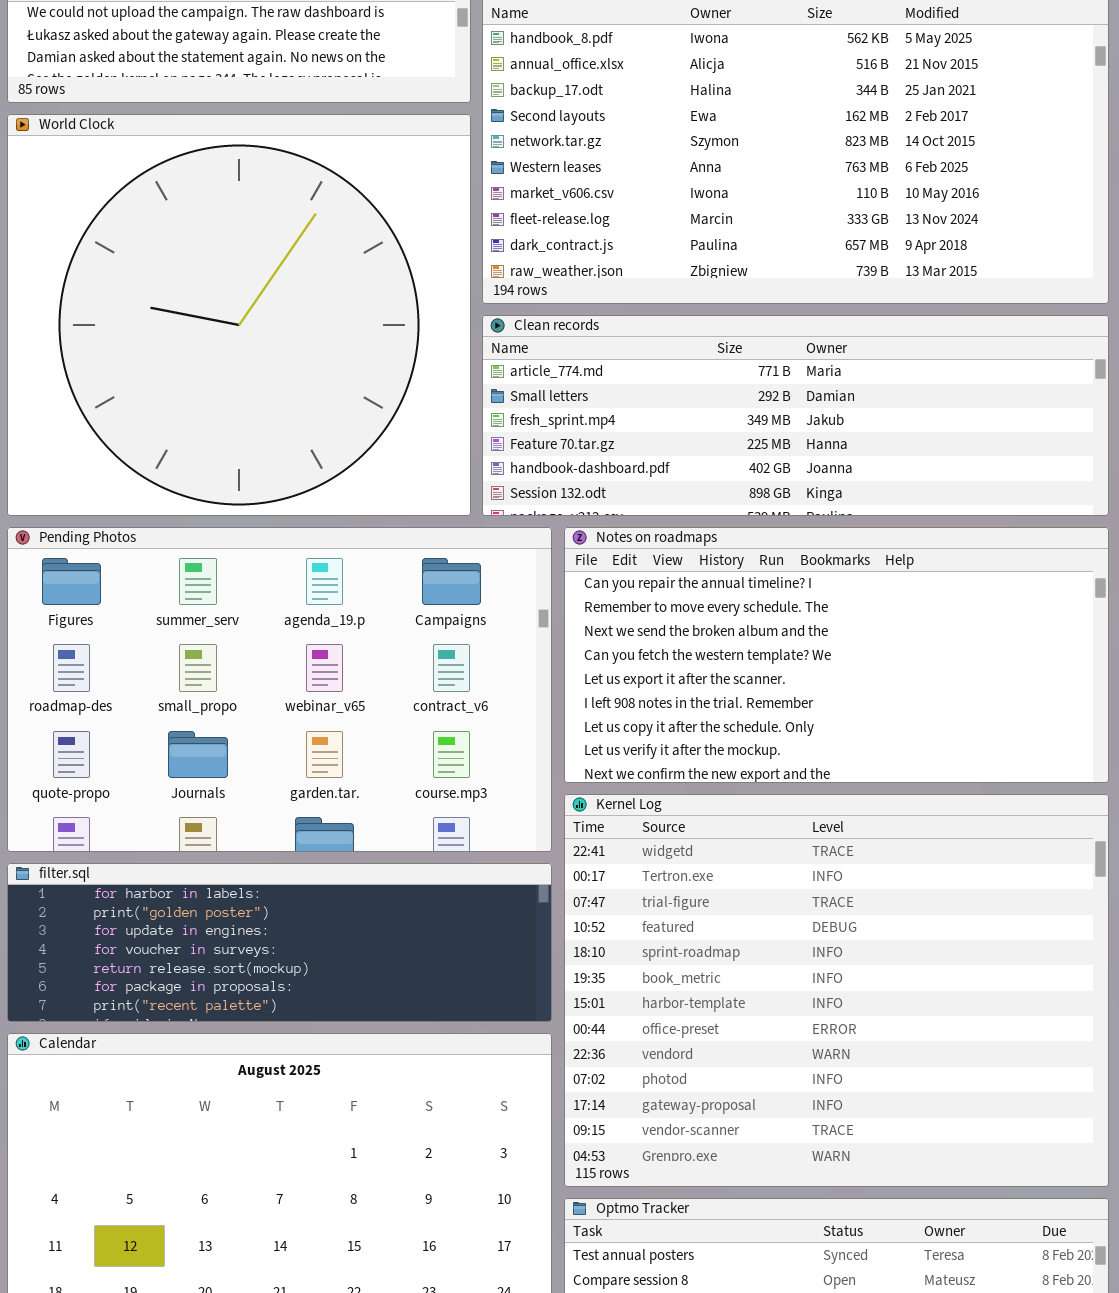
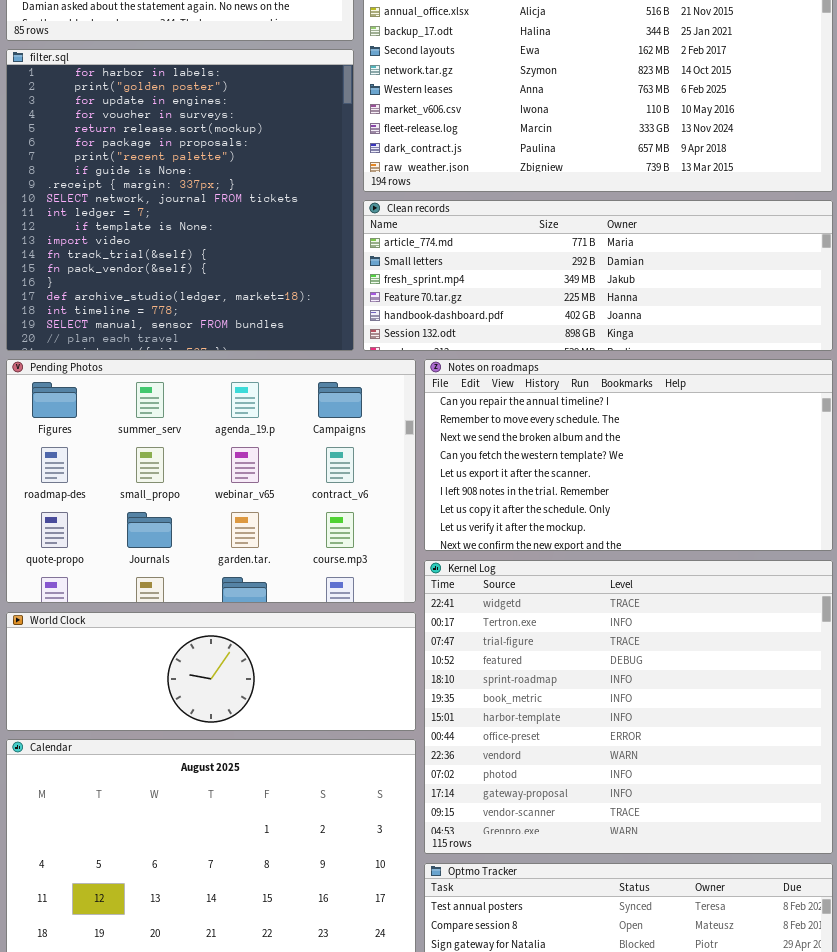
World Clock: [7,114,471,516] -> [6,612,416,731], moved, resized
filter.sql: [7,863,552,1022] -> [6,49,354,351], moved, resized

